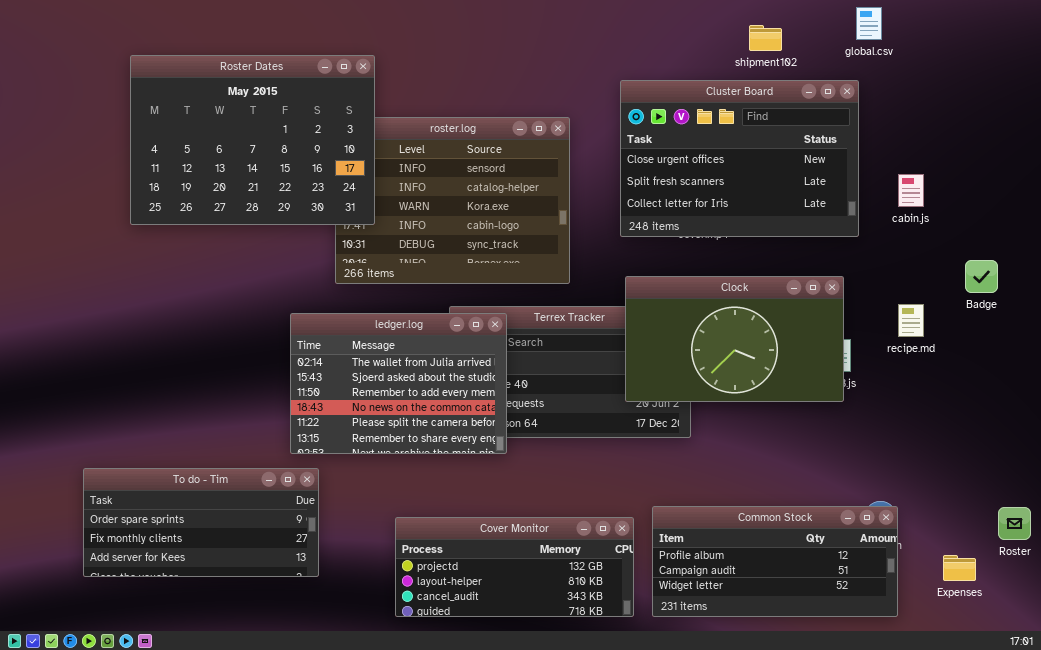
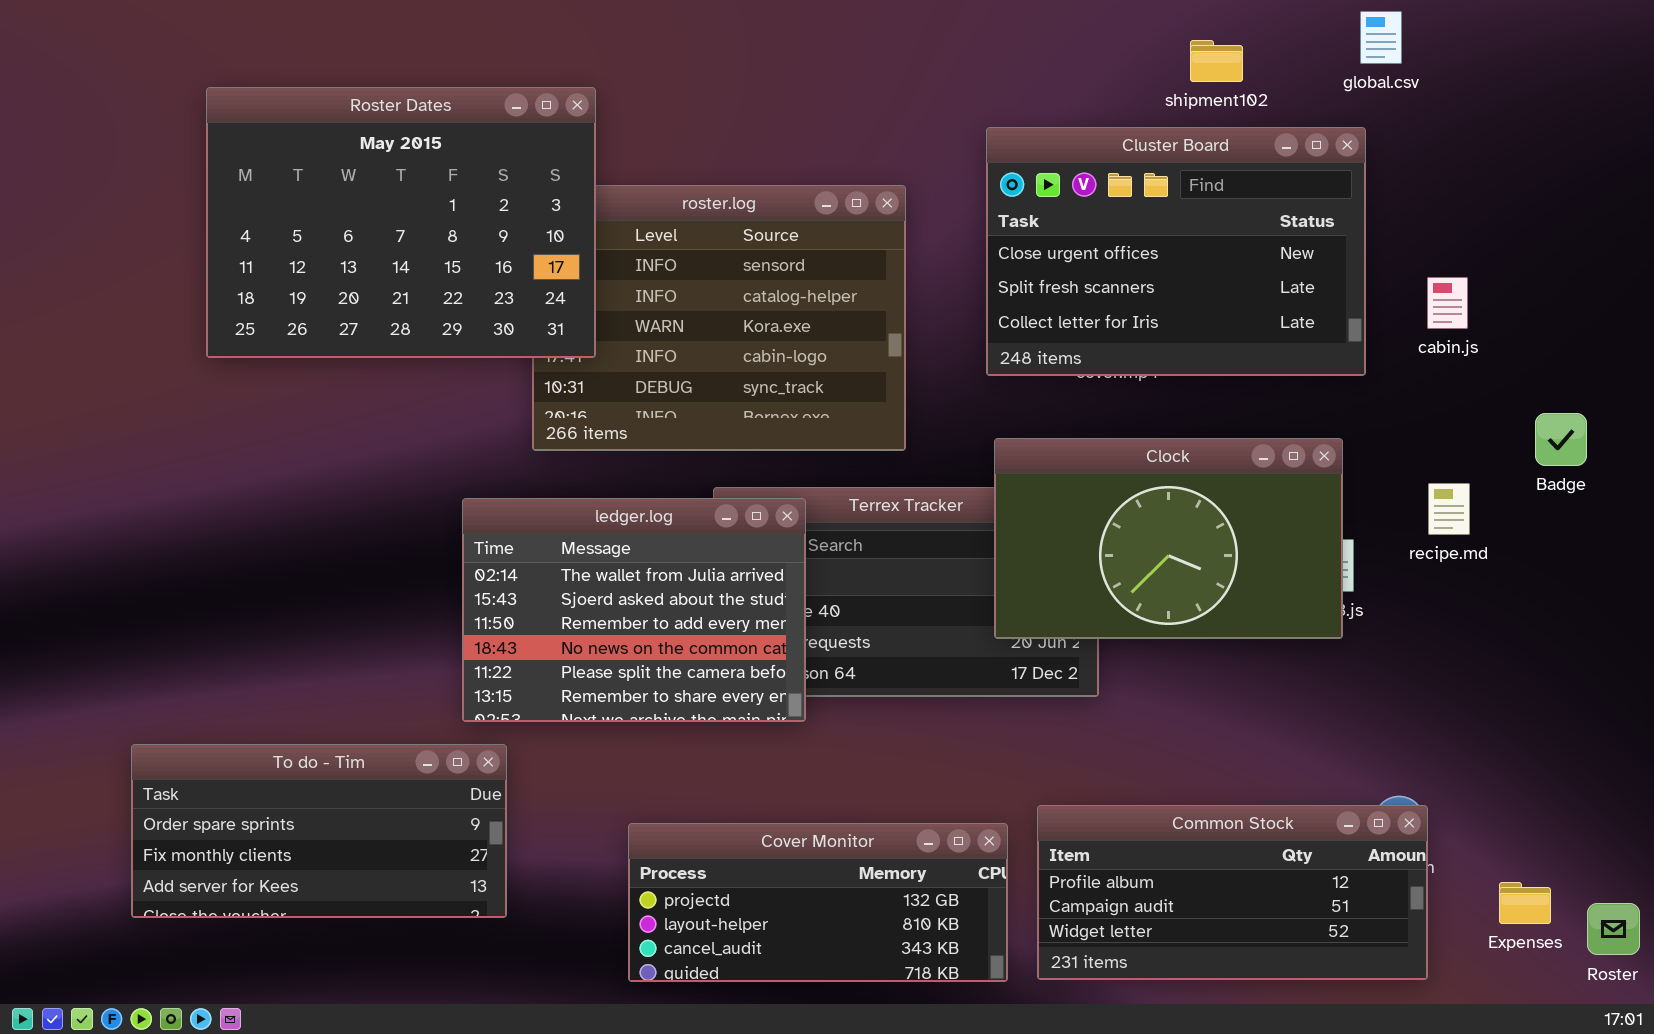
Roster: [998,507,1031,540] -> [1587,903,1640,955], moved

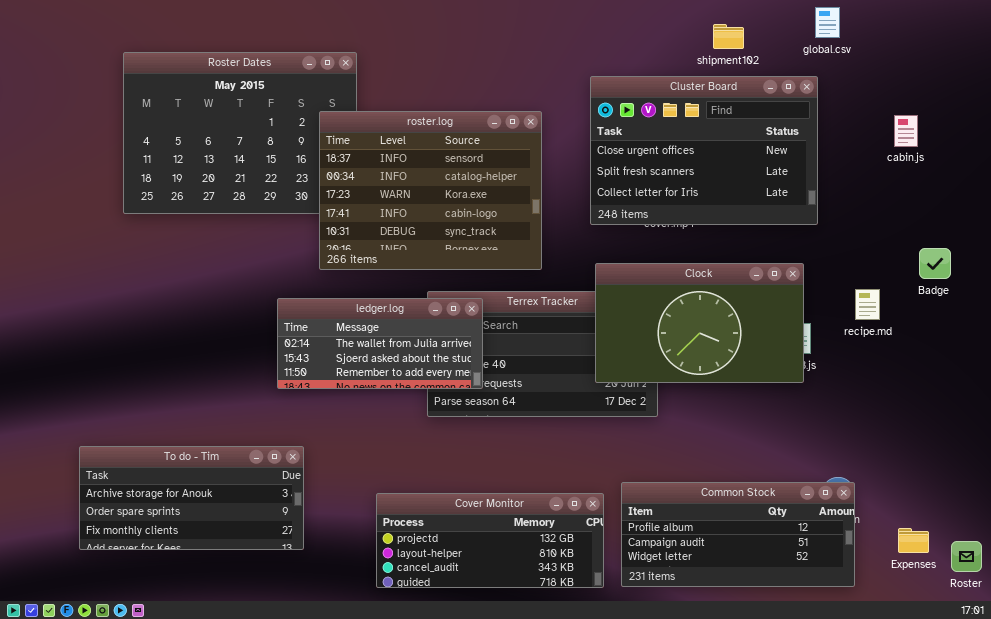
roster.log: [532,185,906,451] -> [319,111,542,270], raised
cabin.js: [1427,277,1468,329] -> [894,115,918,147], moved
ledger.log: [462,498,806,722] -> [277,298,483,389], resized
To do - Tim: [131,744,507,918] -> [79,446,304,550], scrolled up 1 row

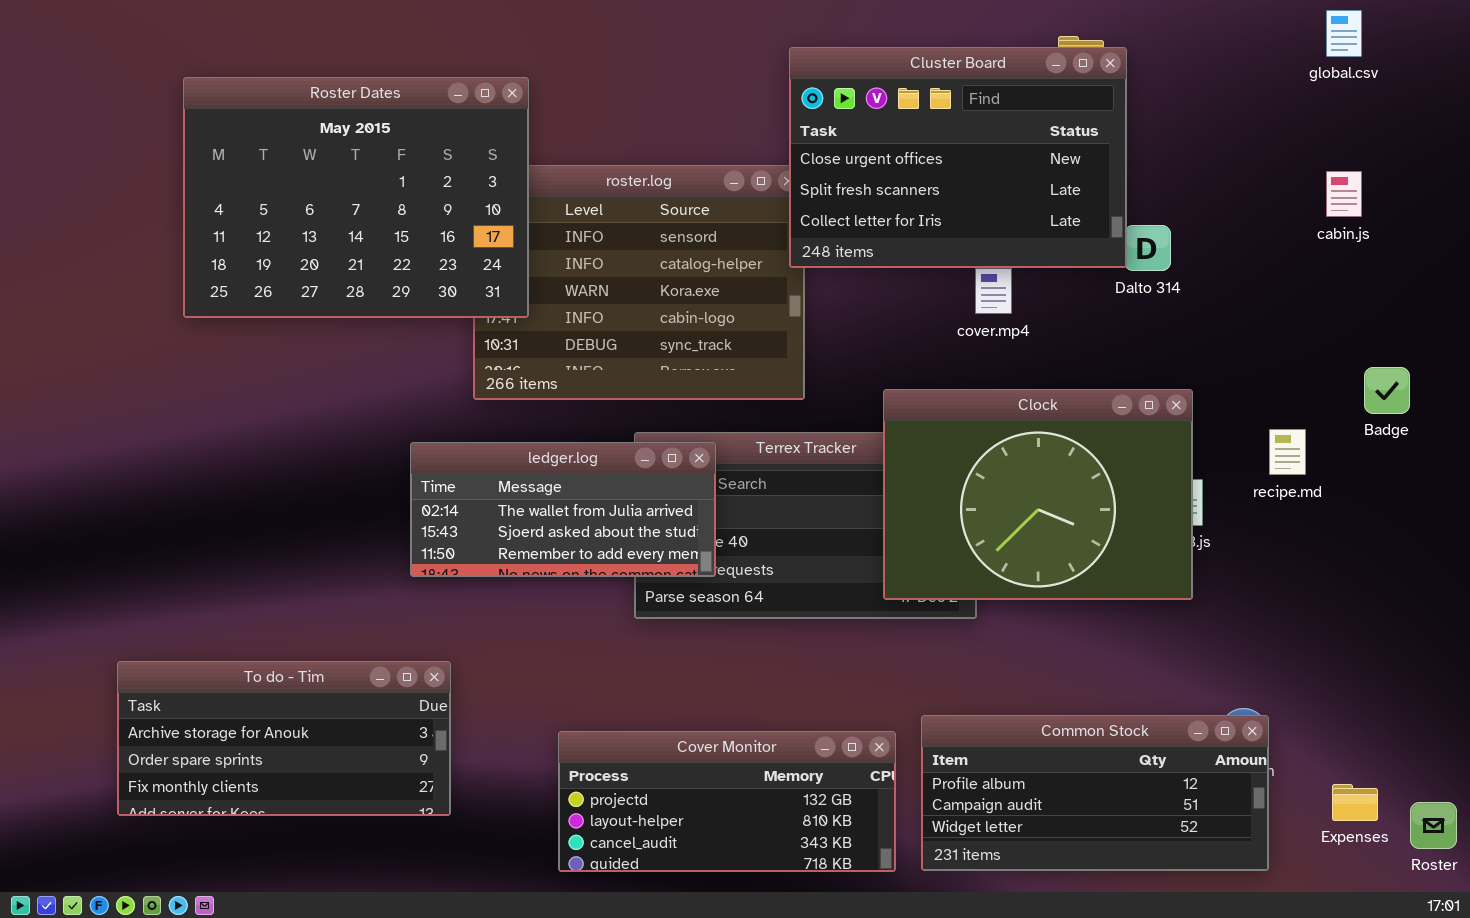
global.csv: [815,7,840,38] -> [1326,10,1362,57], moved
Roster Dates: [123,52,357,214] -> [183,77,529,318], raised
Cluster Board: [590,76,818,225] -> [789,47,1127,268], moved
Clock: [595,263,804,383] -> [883,389,1193,600], resized

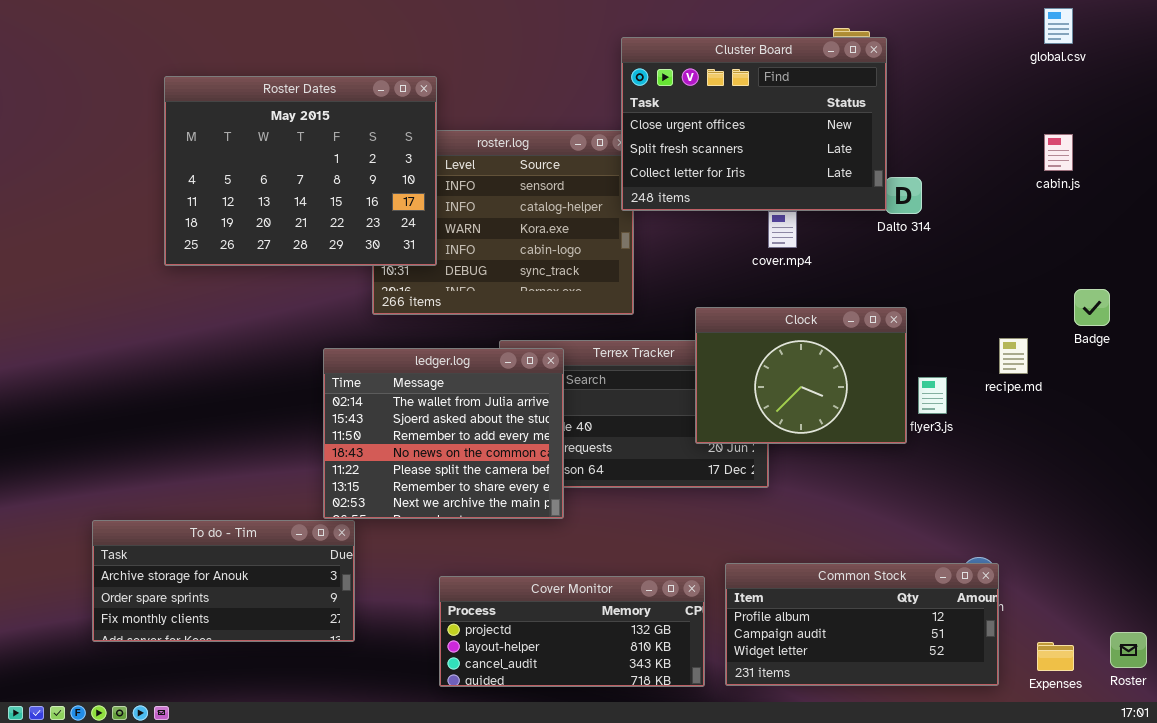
Roster Dates: [183,77,529,318] -> [164,76,437,266], moved
Clock: [883,389,1193,600] -> [695,307,907,444], resized
ledger.log: [410,442,716,577] -> [323,348,564,519], resized
Expenses: [1332,784,1378,821] -> [1037,642,1074,671], moved

